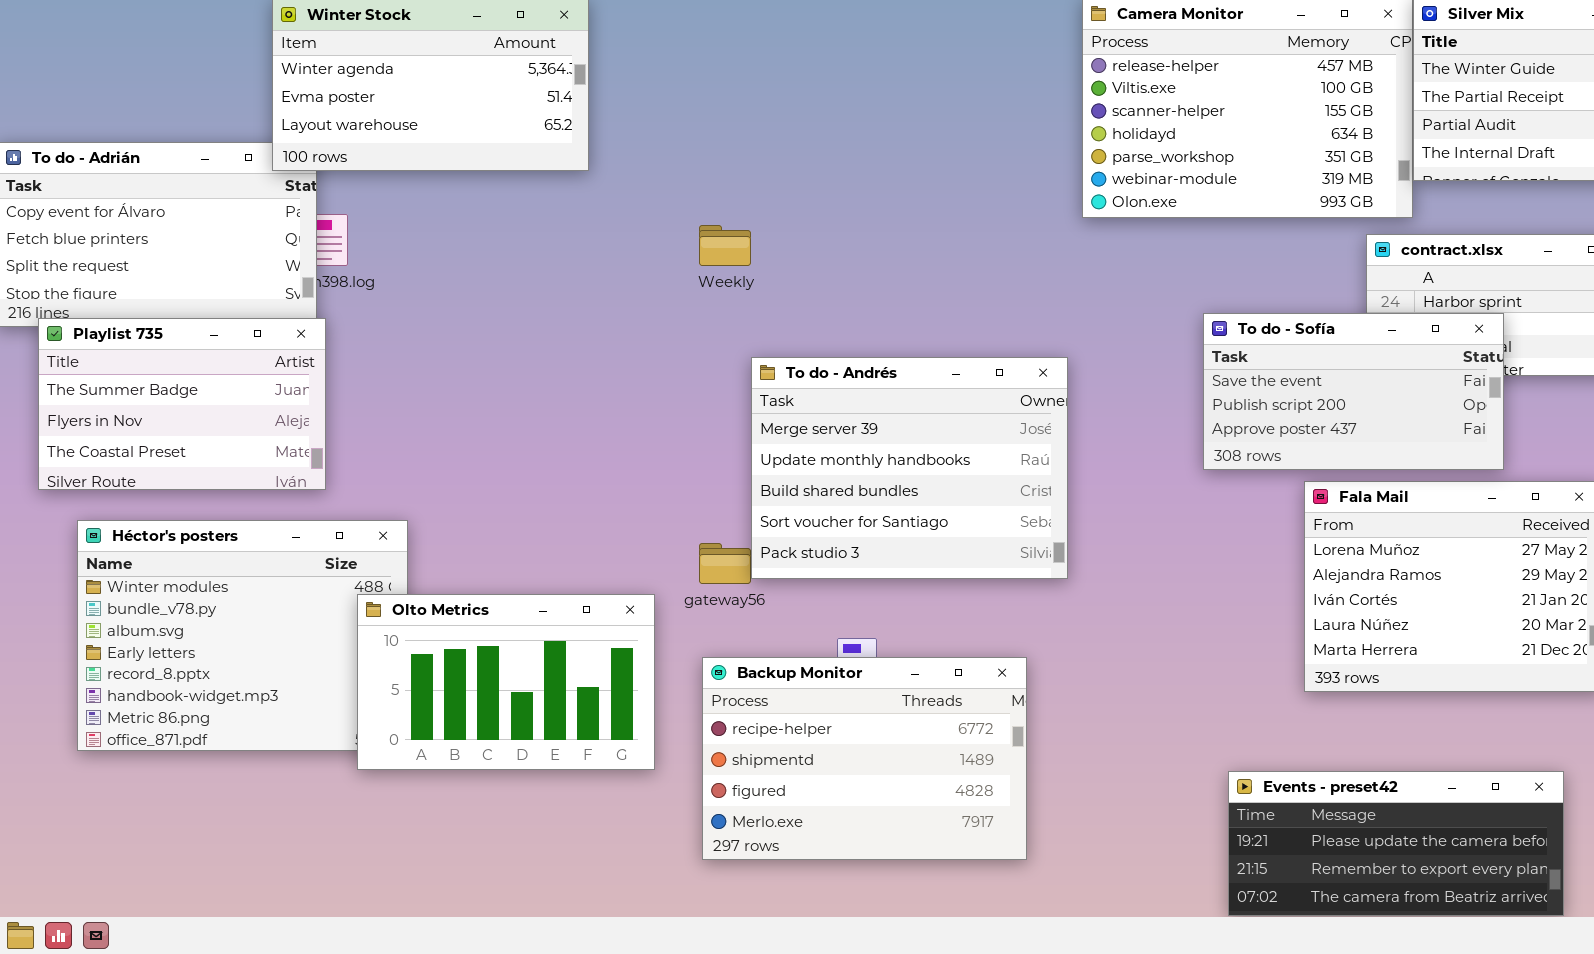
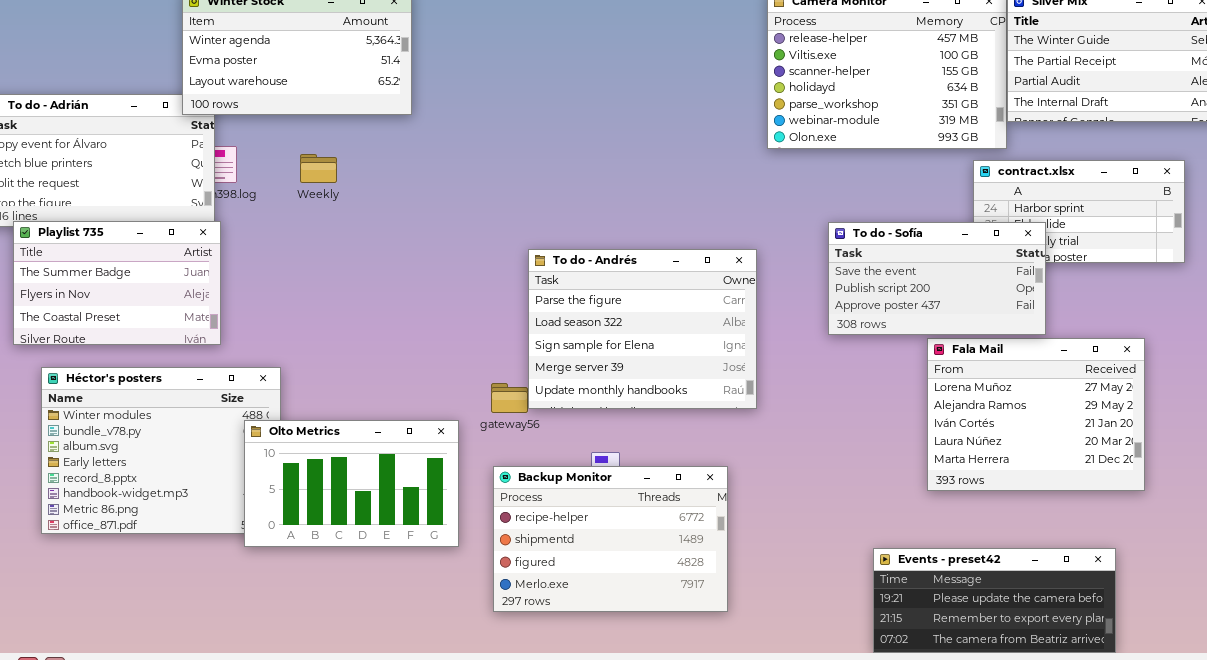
Weekly: [699,225,751,266] -> [300,154,337,183], moved
To do - Sofía: [1203,313,1504,470] -> [828,222,1046,335], moved
To do - Andrés: [751,357,1068,579] -> [528,249,757,409], scrolled up 3 rows

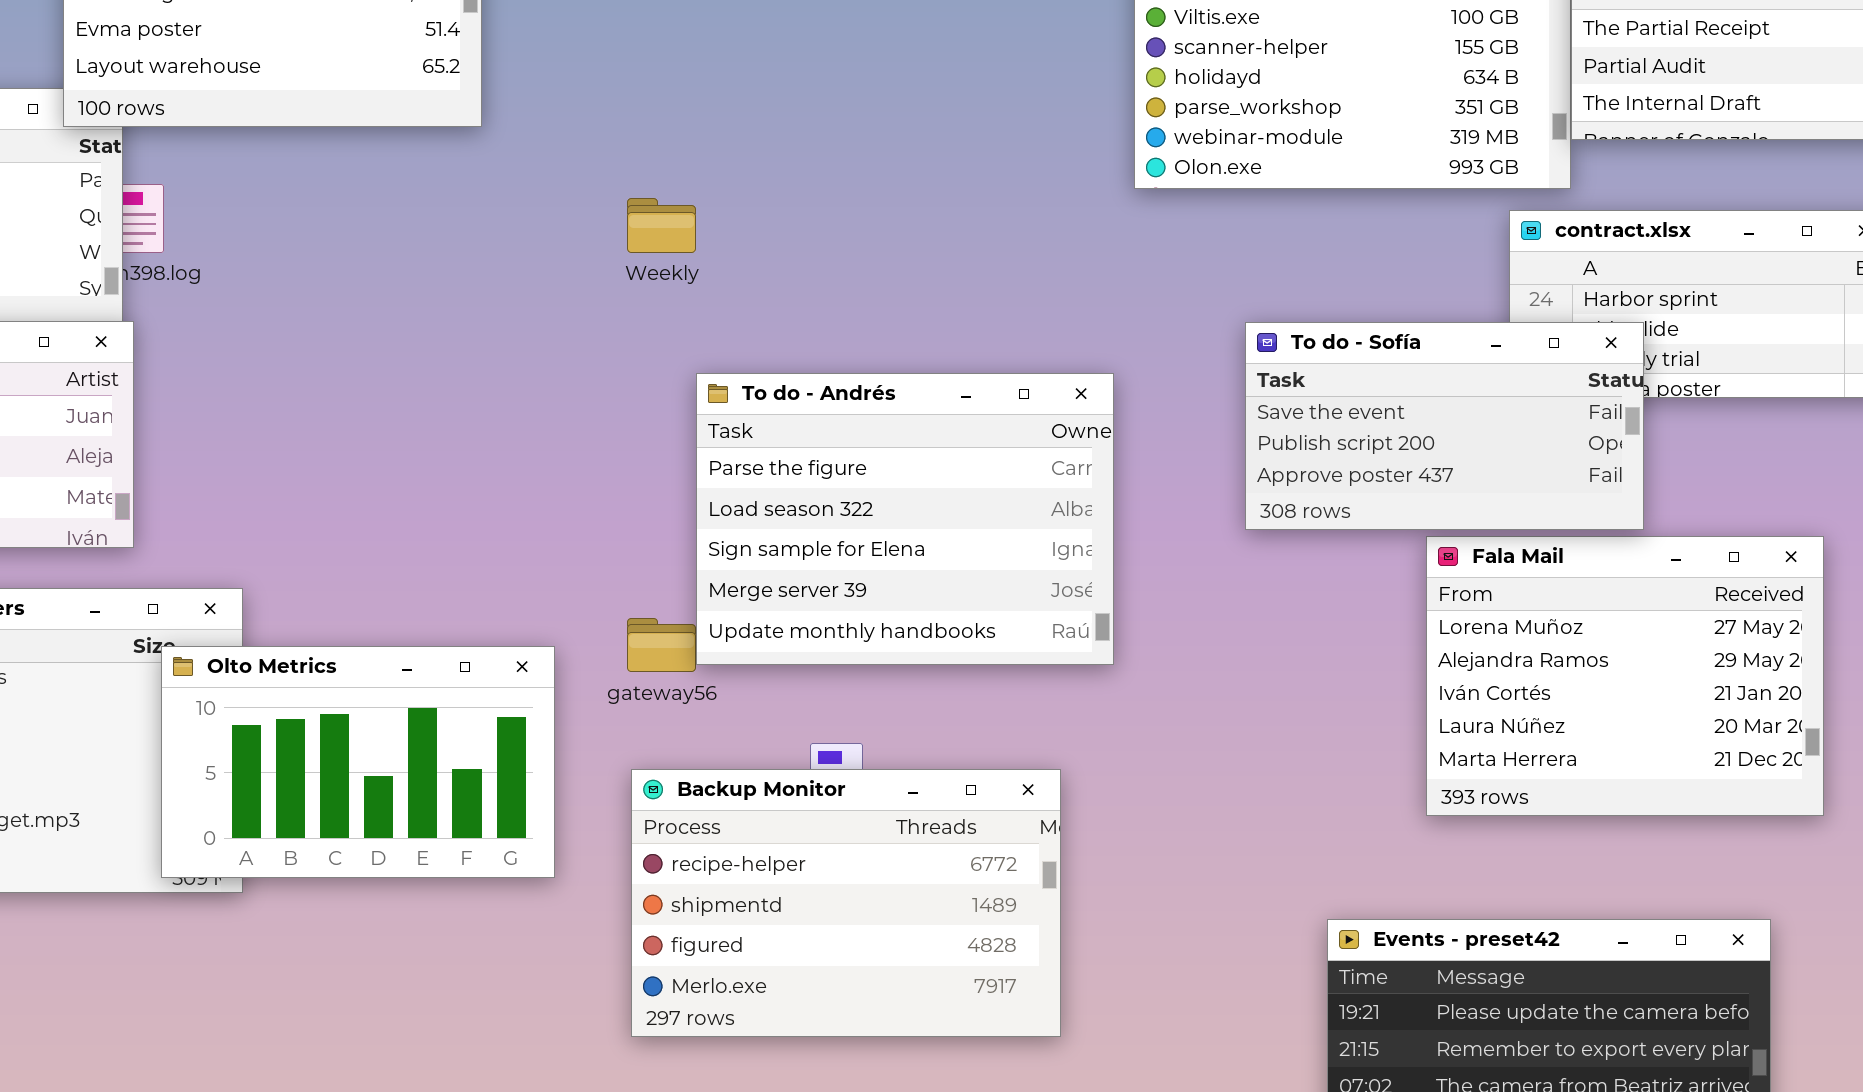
Weekly: [300,154,337,183] -> [627,198,696,253], moved
Olto Metrics: [244,420,459,547] -> [161,646,555,878], moved

